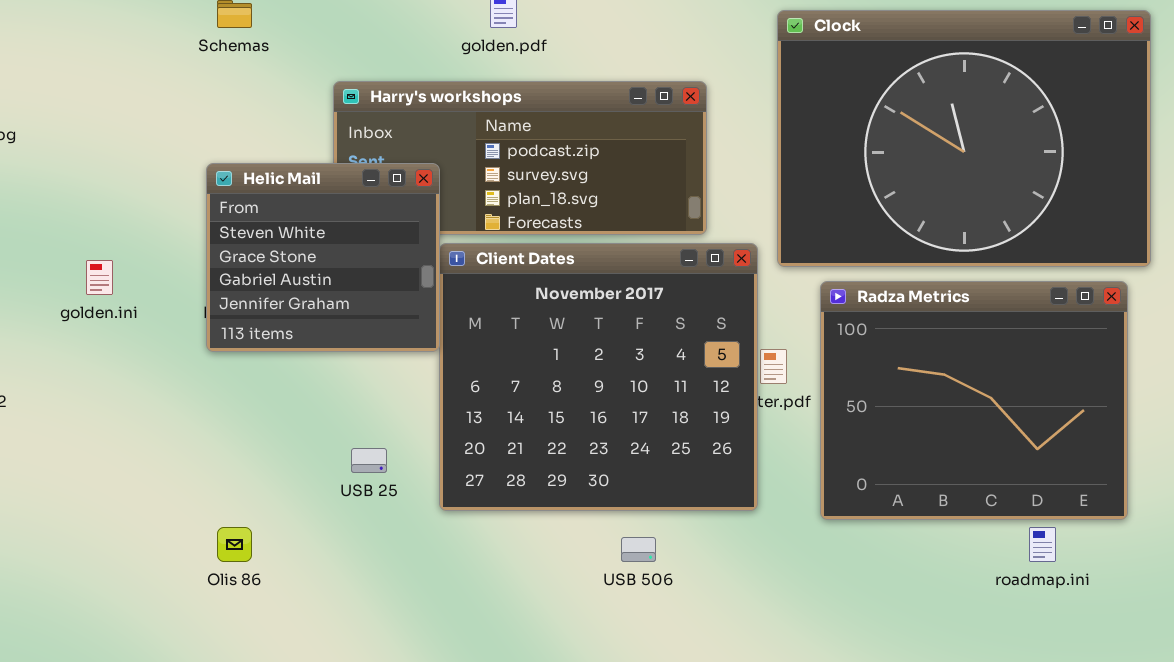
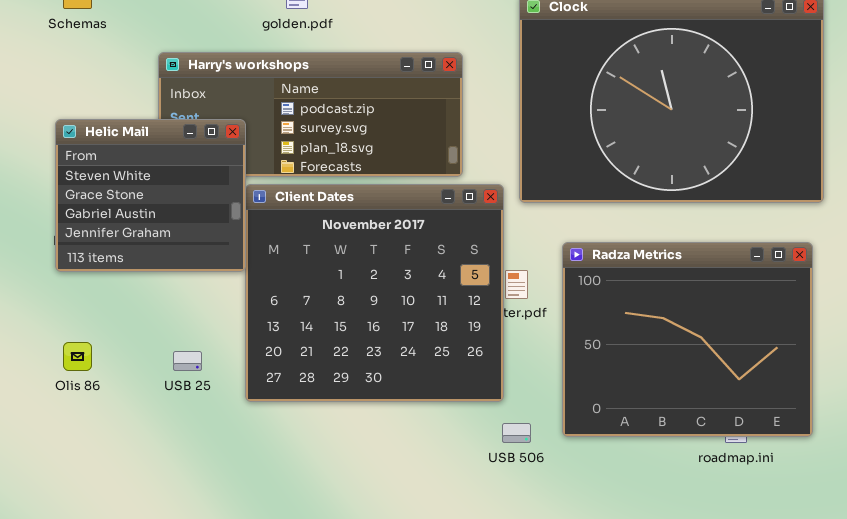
Radza Metrics: [820,281,1128,520] -> [562,242,813,437], moved
Olis 86: [217,527,252,562] -> [63,342,92,371], moved
USB 506: [621,537,656,562] -> [502,423,531,443], moved

